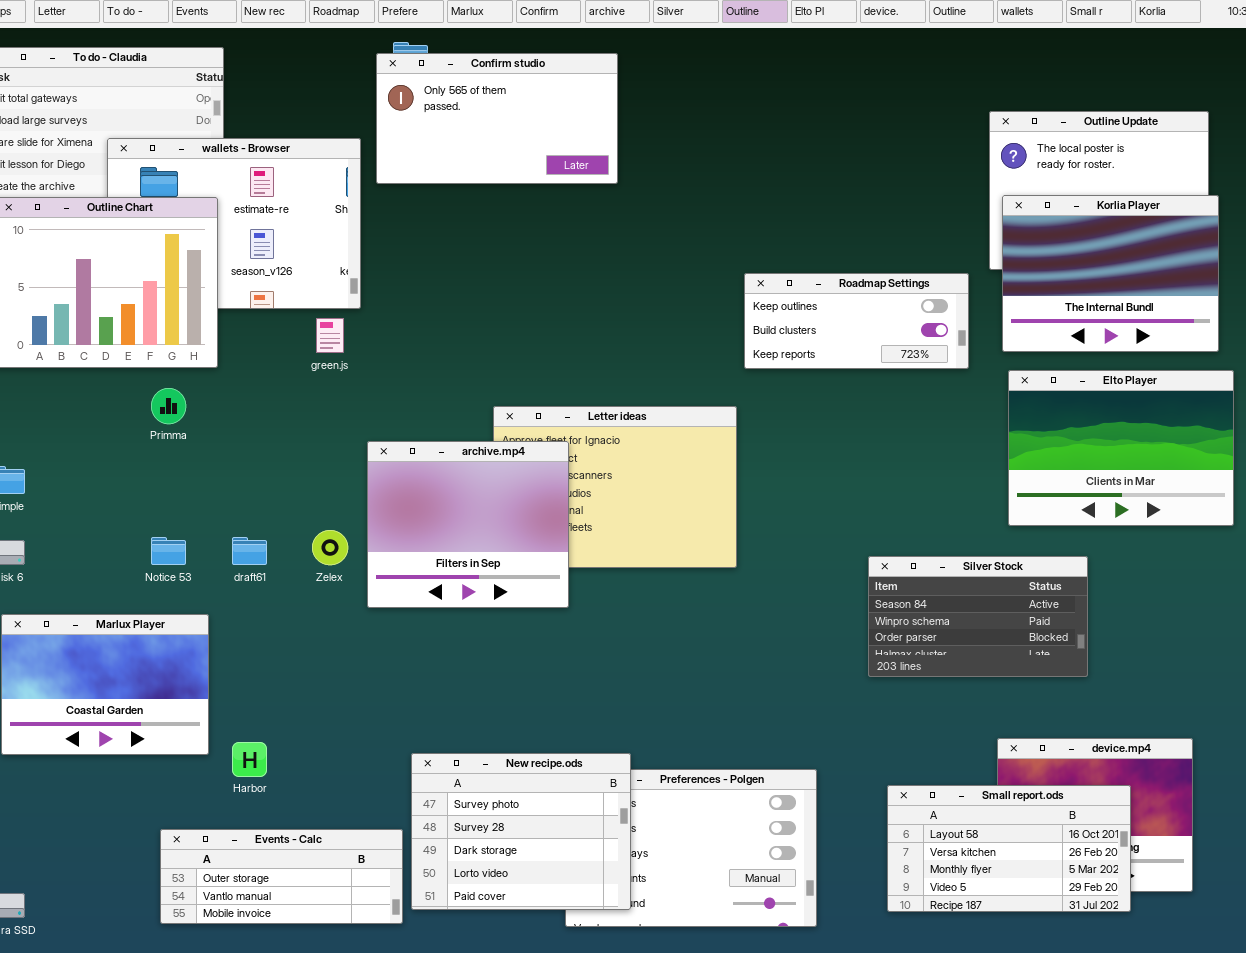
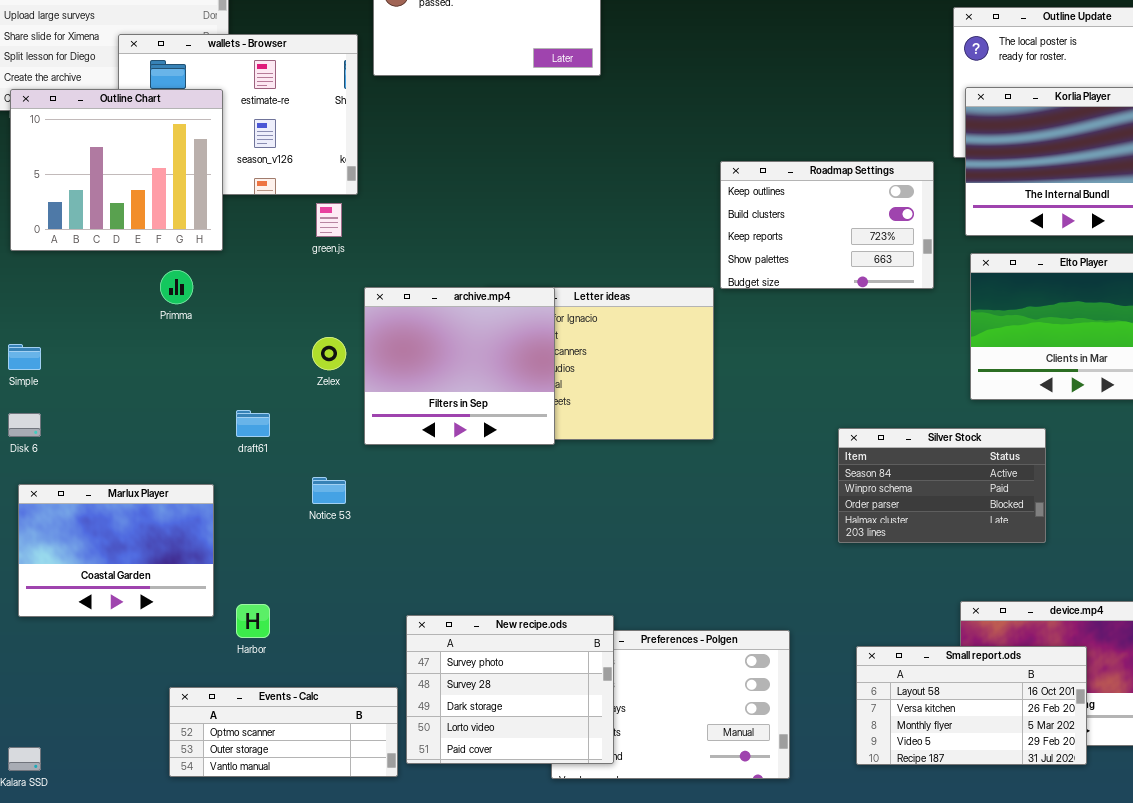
Roadmap Settings: [744,273,969,369] -> [720,161,934,289], resized
archive.mp4: [367,441,569,608] -> [364,287,555,445], moved
Zelex: [312,530,348,565] -> [312,337,346,370], moved
Notice 53: [151,537,186,565] -> [312,477,346,504], moved
Events - Calc: [160,829,403,924] -> [169,687,398,777], scrolled up 1 row

